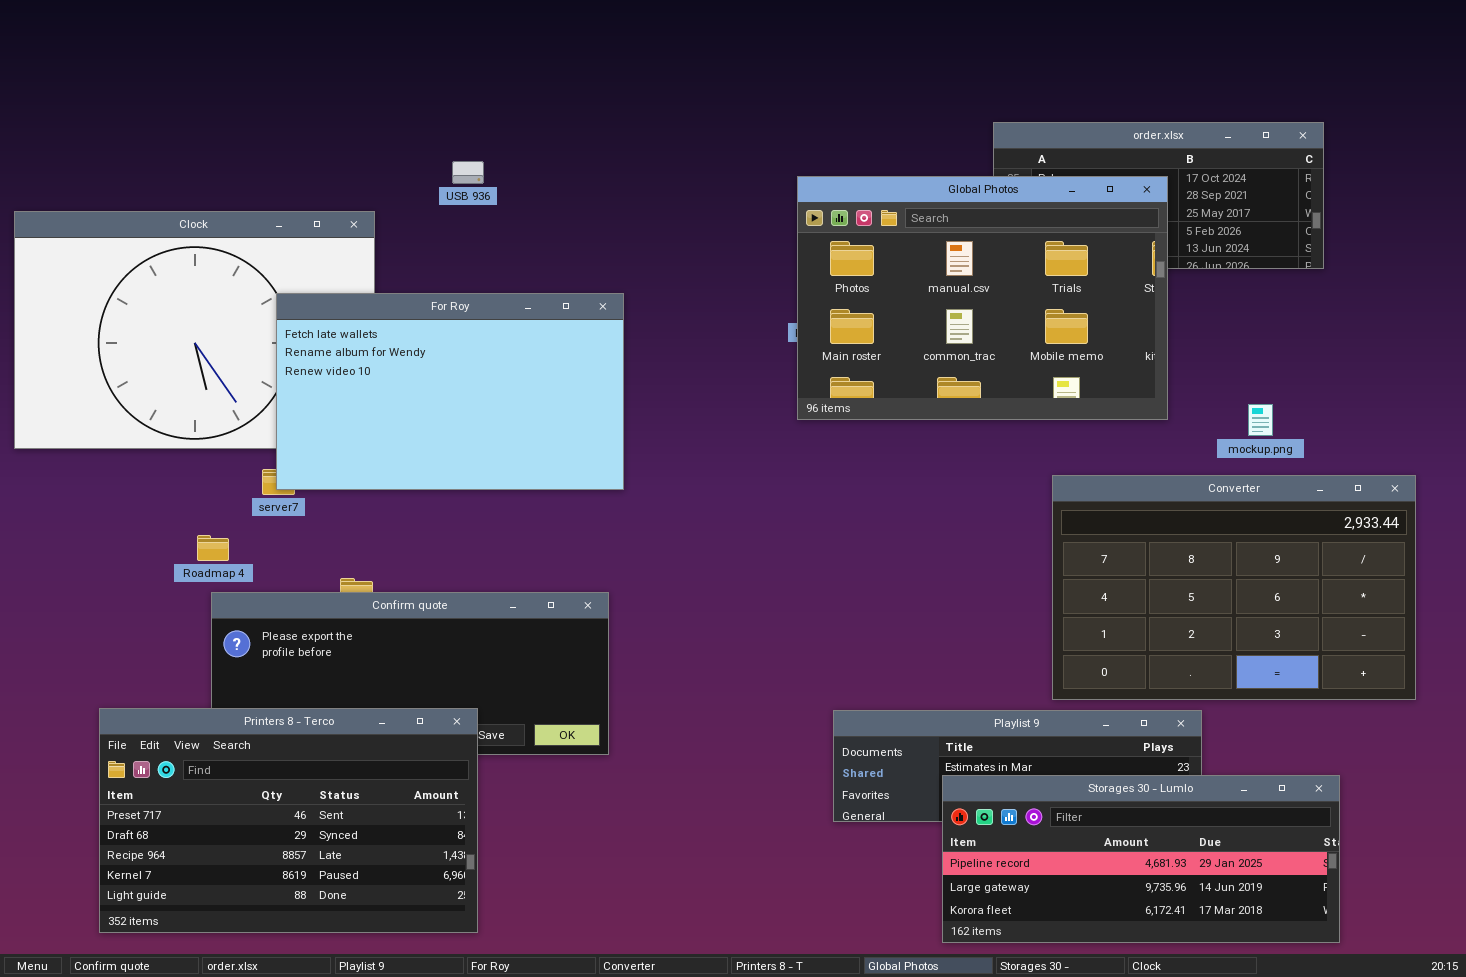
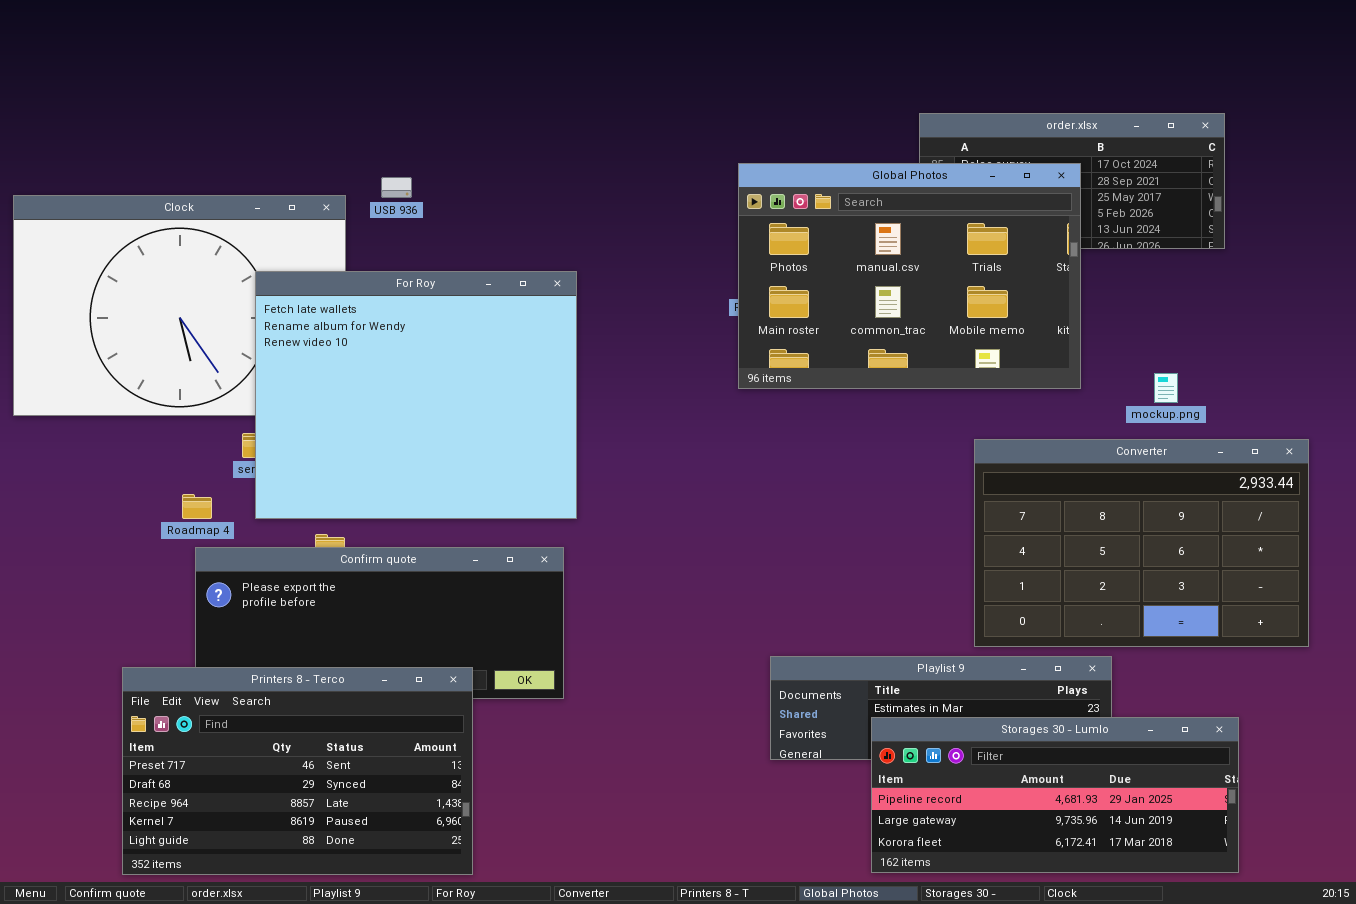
USB 936: [452,161,484,184] -> [381,177,412,198], moved
For Roy: [276,293,624,490] -> [255,271,577,519], resized
Printers 8 - Terco: [99,708,478,933] -> [122,667,473,875], moved

